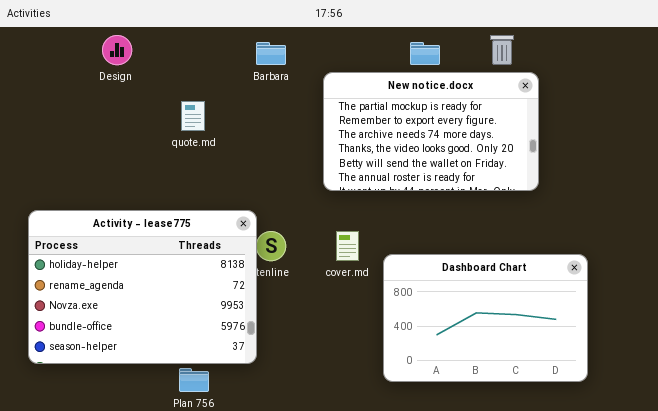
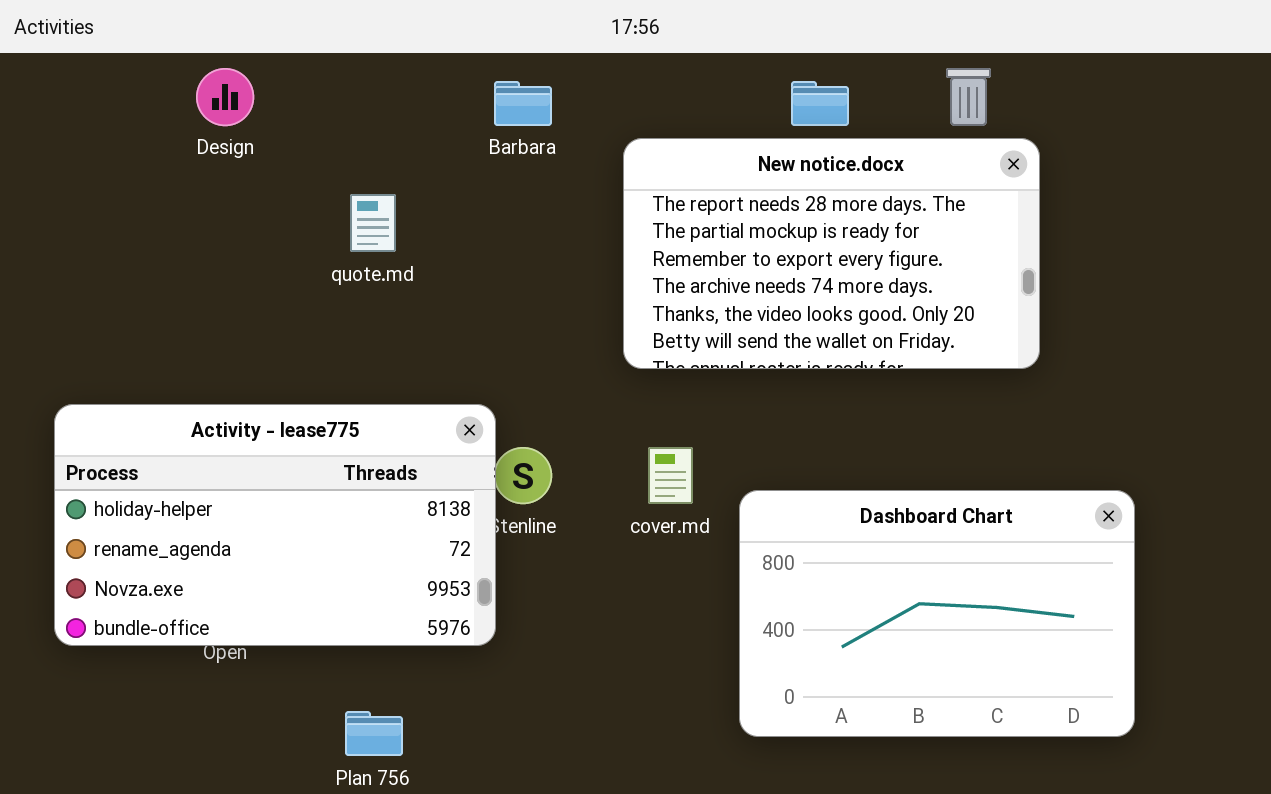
New notice.docx: [323,72,539,191] -> [623,138,1040,369], scrolled up 1 row
Activity - lease775: [28,210,257,364] -> [54,404,496,646], resized

